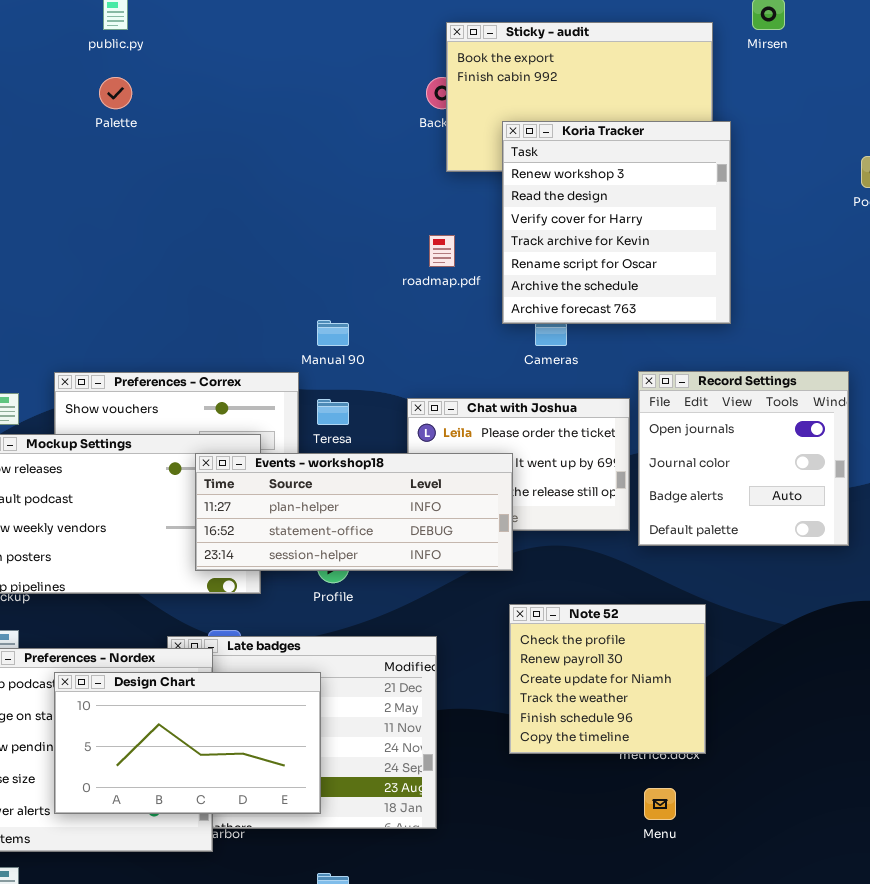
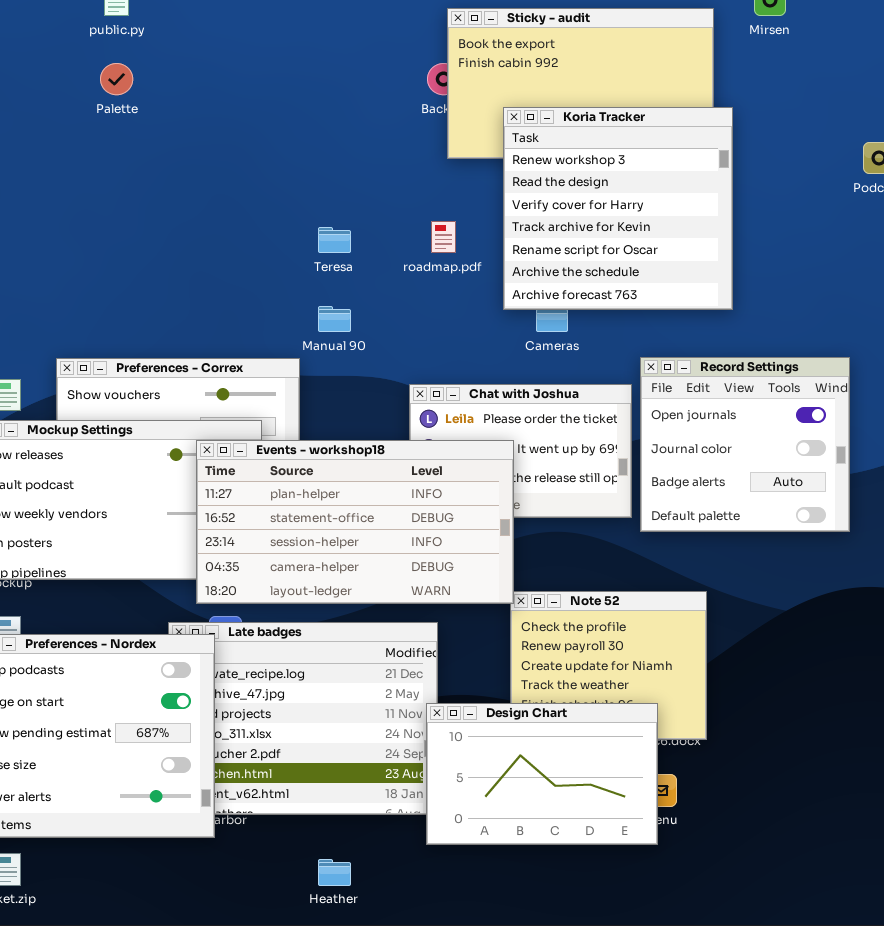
Teresa: [317,399,349,425] -> [318,227,351,253], moved
Events - workshop18: [195,453,513,571] -> [196,440,514,604], resized
Design Chart: [54,672,321,814] -> [426,703,658,845], moved, resized

